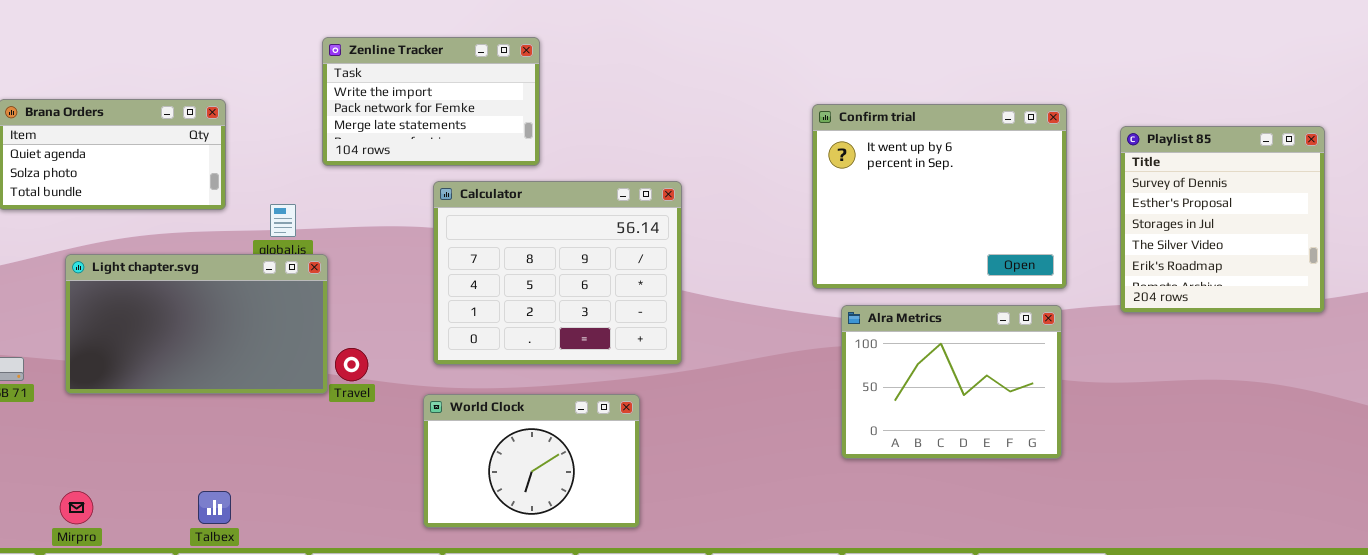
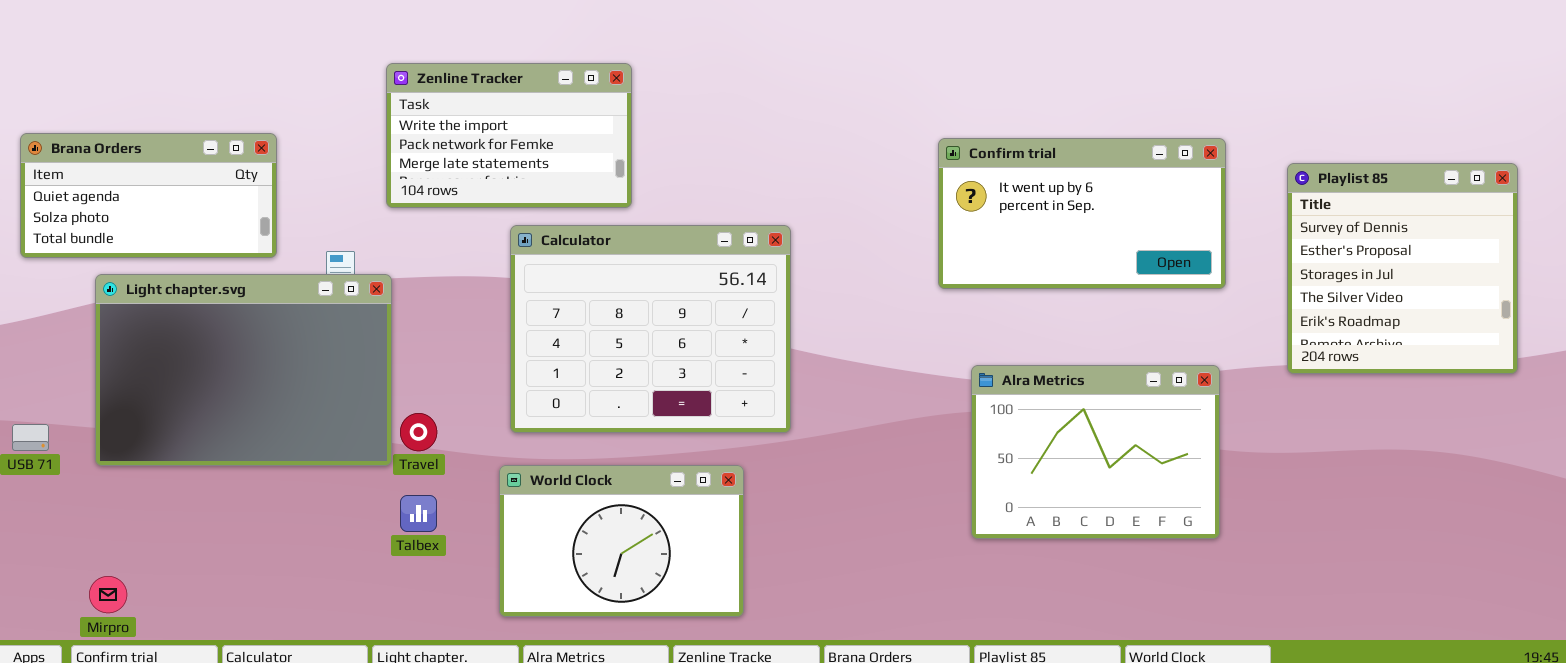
Confirm trial: [812,104,1067,289] -> [938,138,1226,289], resized
Light chapter.svg: [65,254,328,394] -> [95,274,392,466], resized
Talbex: [198,491,231,524] -> [400,495,437,532], moved

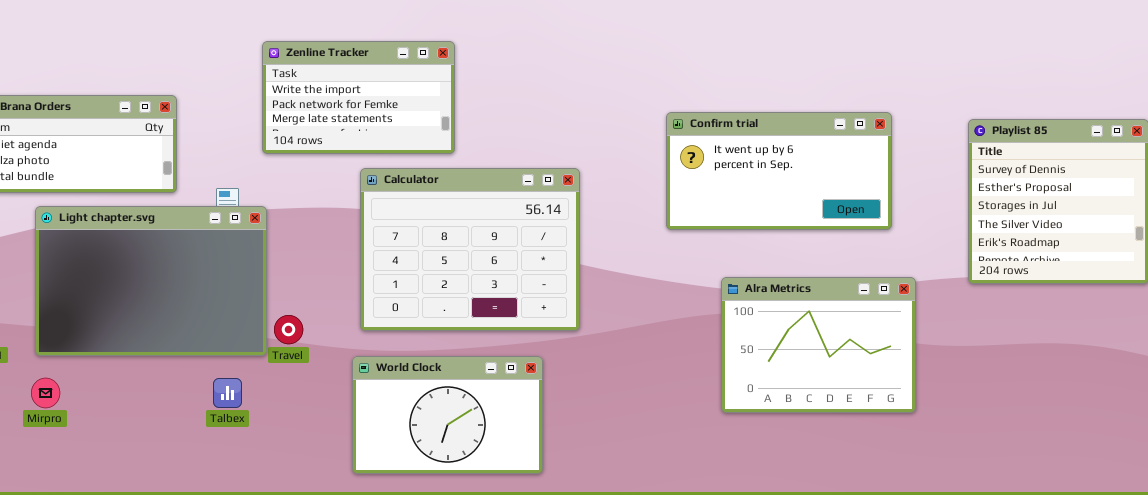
Confirm trial: [938,138,1226,289] -> [666,112,892,230], moved
Talbex: [400,495,437,532] -> [213,378,242,408], moved
Mirpro: [89,576,127,613] -> [31,378,60,408], moved

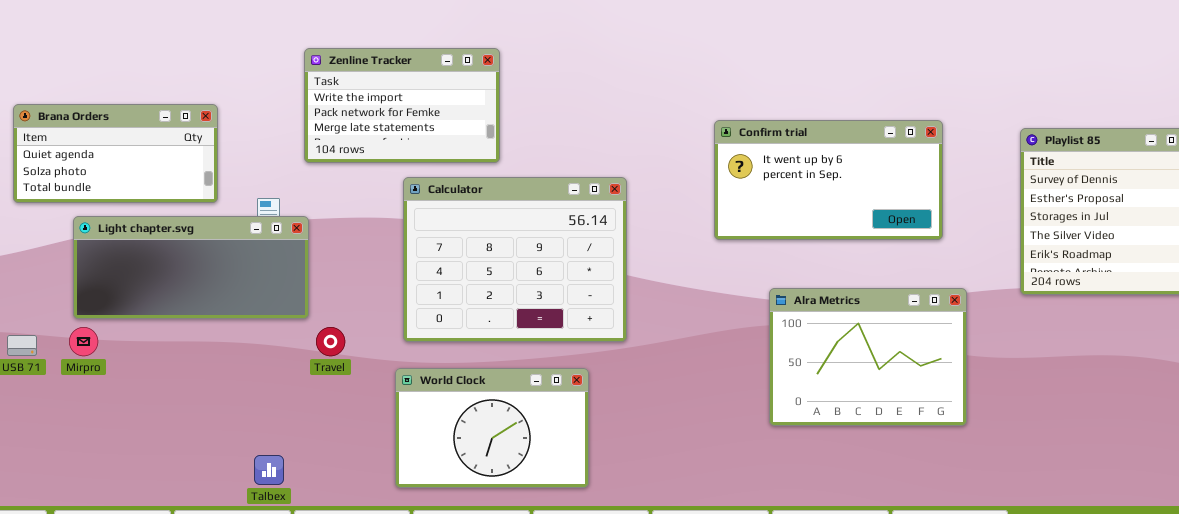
Light chapter.svg: [35,206,267,356] -> [73,216,309,319], resized
Mirpro: [31,378,60,408] -> [69,327,98,356], moved
Talbex: [213,378,242,408] -> [254,455,284,485], moved

